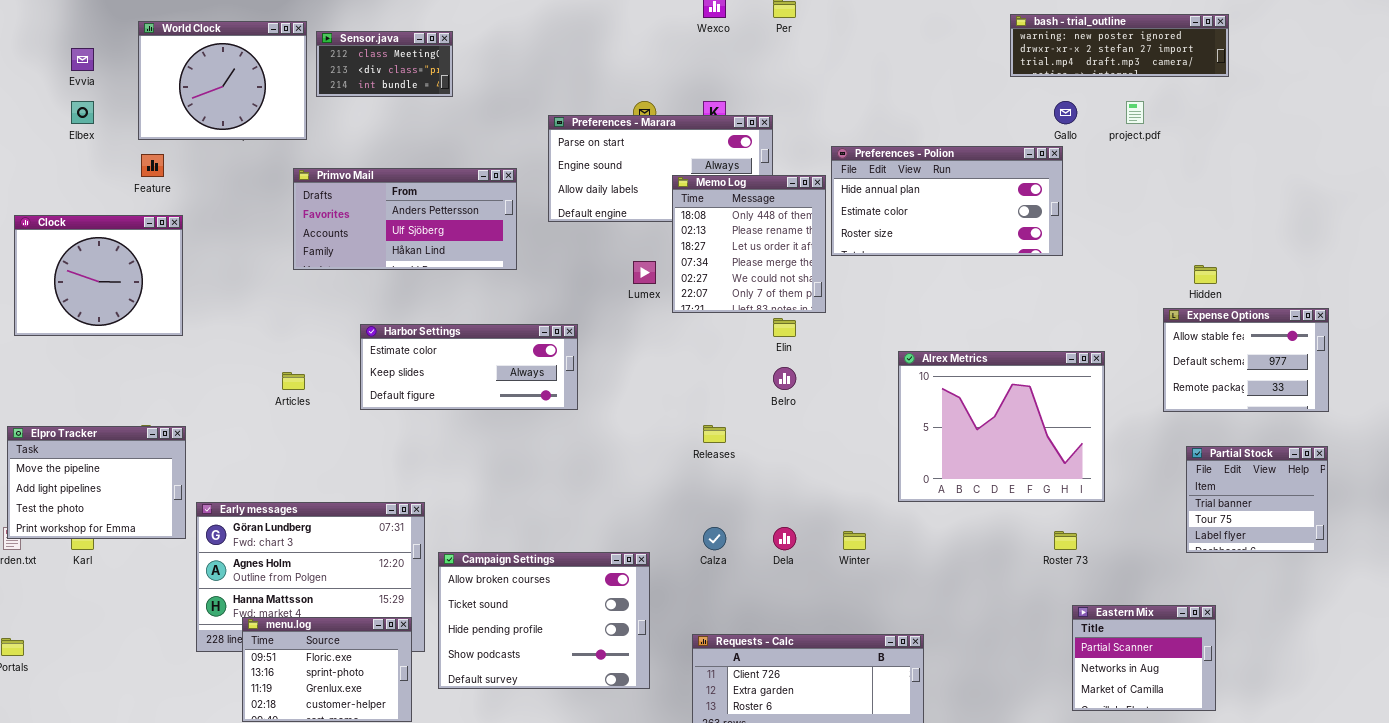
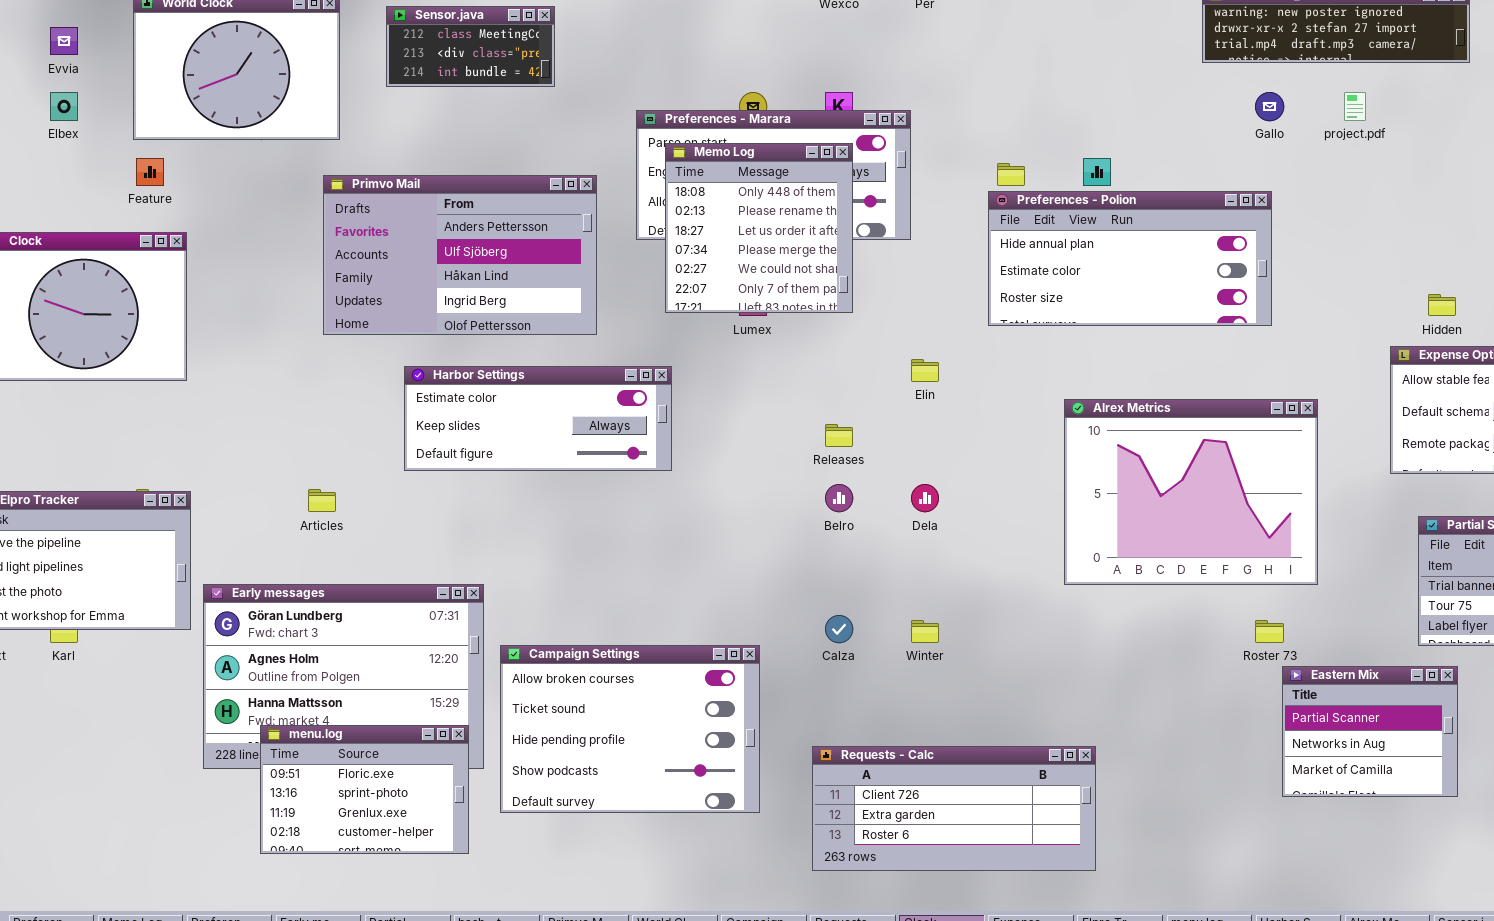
Sensor.java: [316,31,453,97] -> [386,6,555,87], moved
Preferences - Polion: [831,146,1063,256] -> [988,191,1272,326], moved
Primvo Mail: [293,168,517,270] -> [323,175,597,335], resized
Memo Log: [672,175,826,313] -> [665,143,853,313], moved
Belro: [773,367,796,390] -> [825,484,853,512], moved
Articles: [282,372,305,390] -> [308,489,336,512], moved
Releases: [703,425,726,443] -> [825,424,853,447], moved
Dela: [773,527,796,550] -> [911,484,939,512], moved
Winter: [843,531,866,550] -> [911,620,939,643], moved
Eastern Mix: [1072,605,1216,711] -> [1282,666,1458,797], moved

